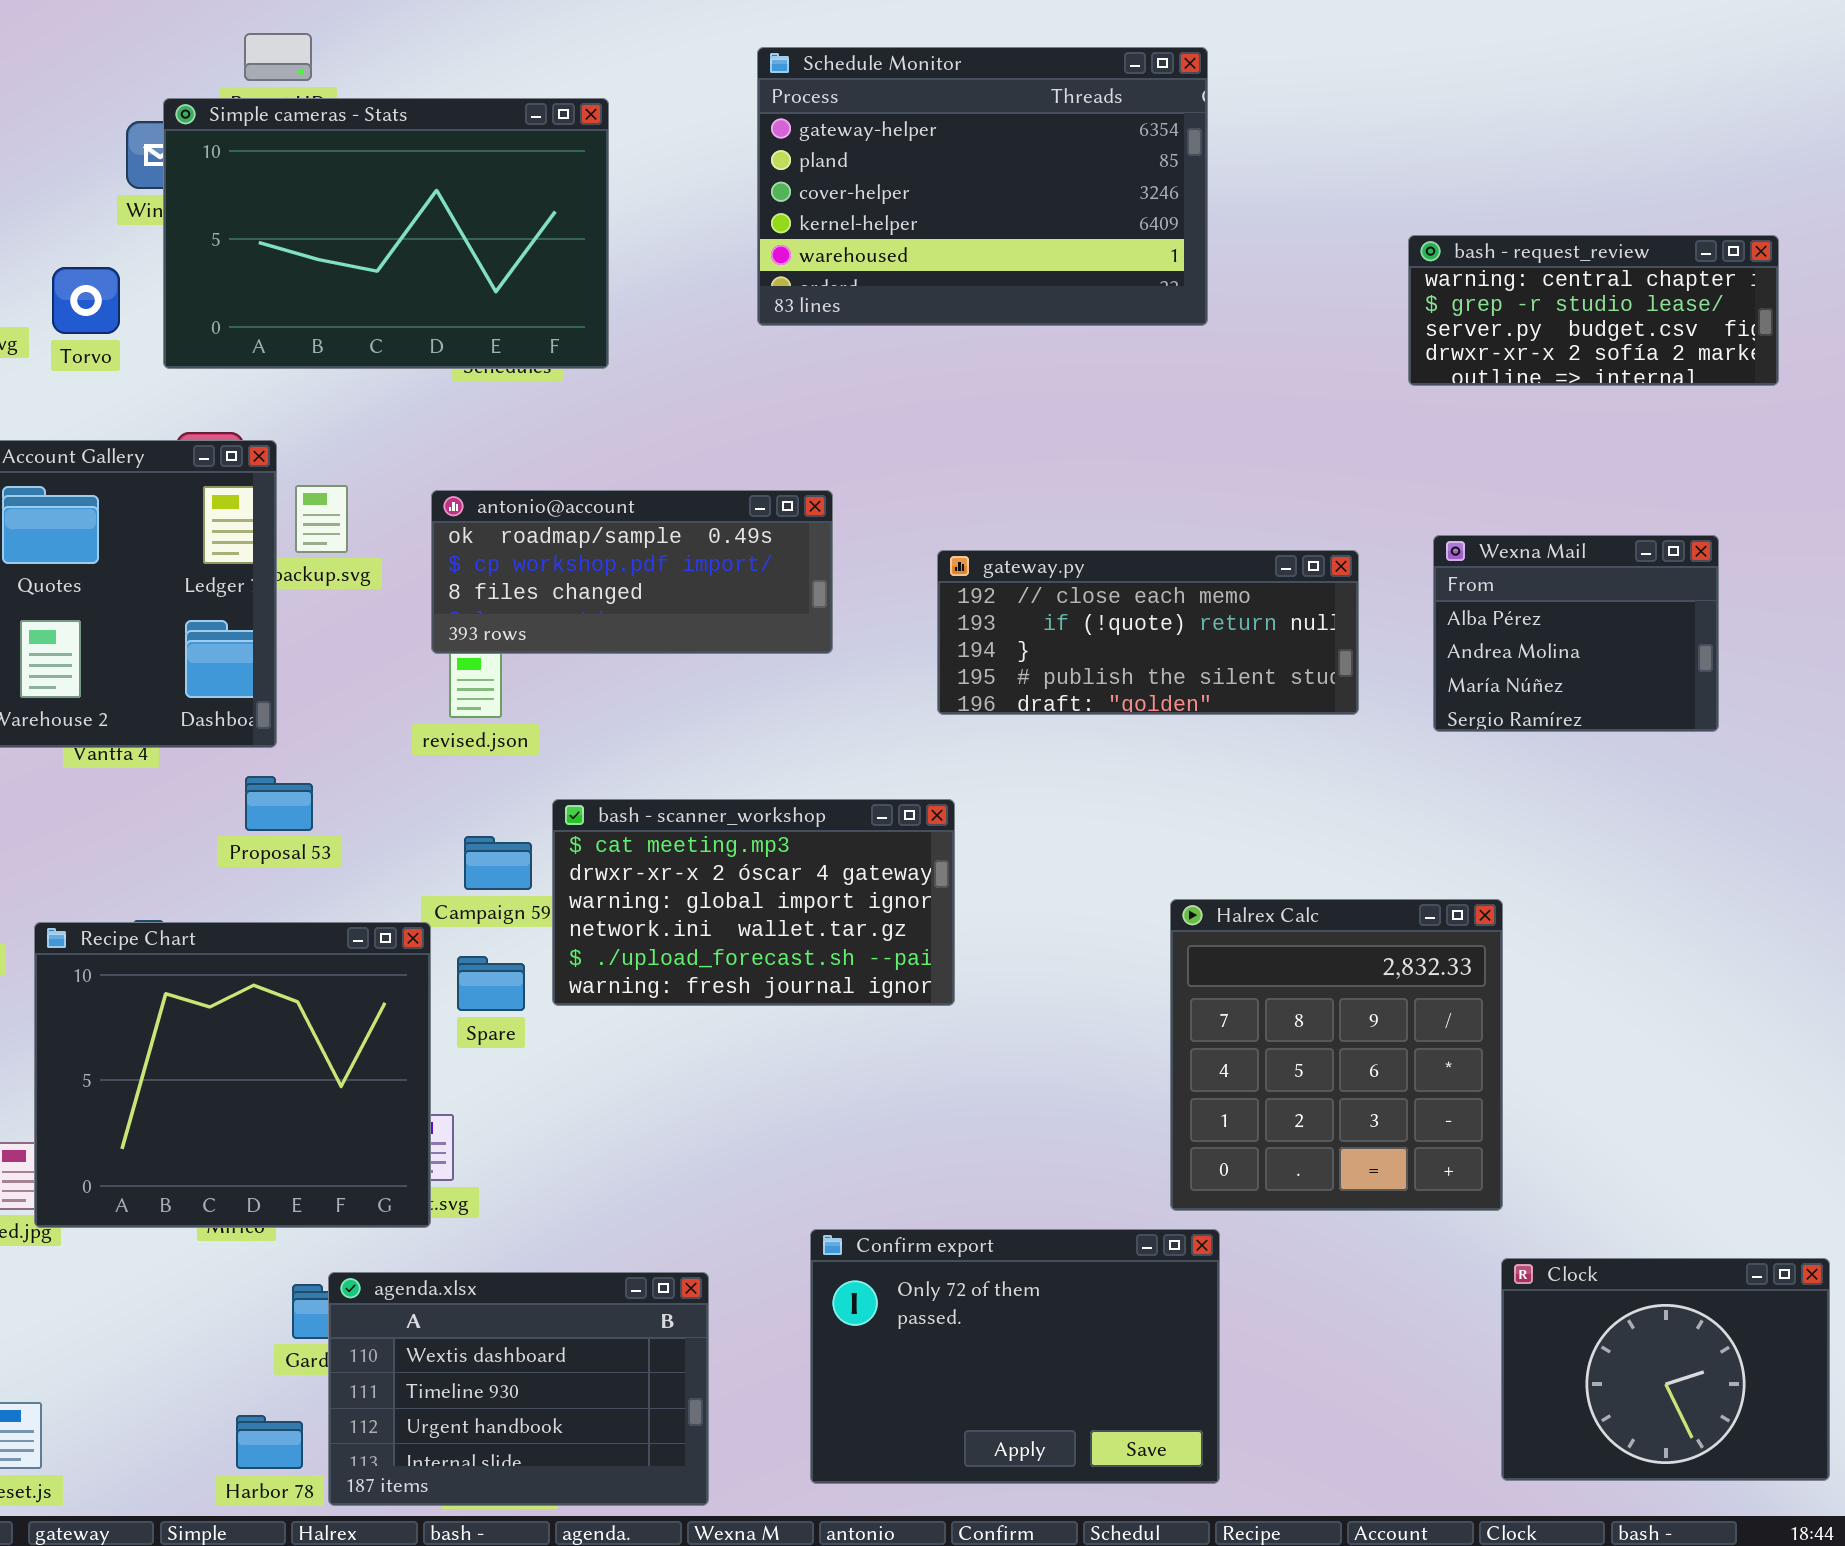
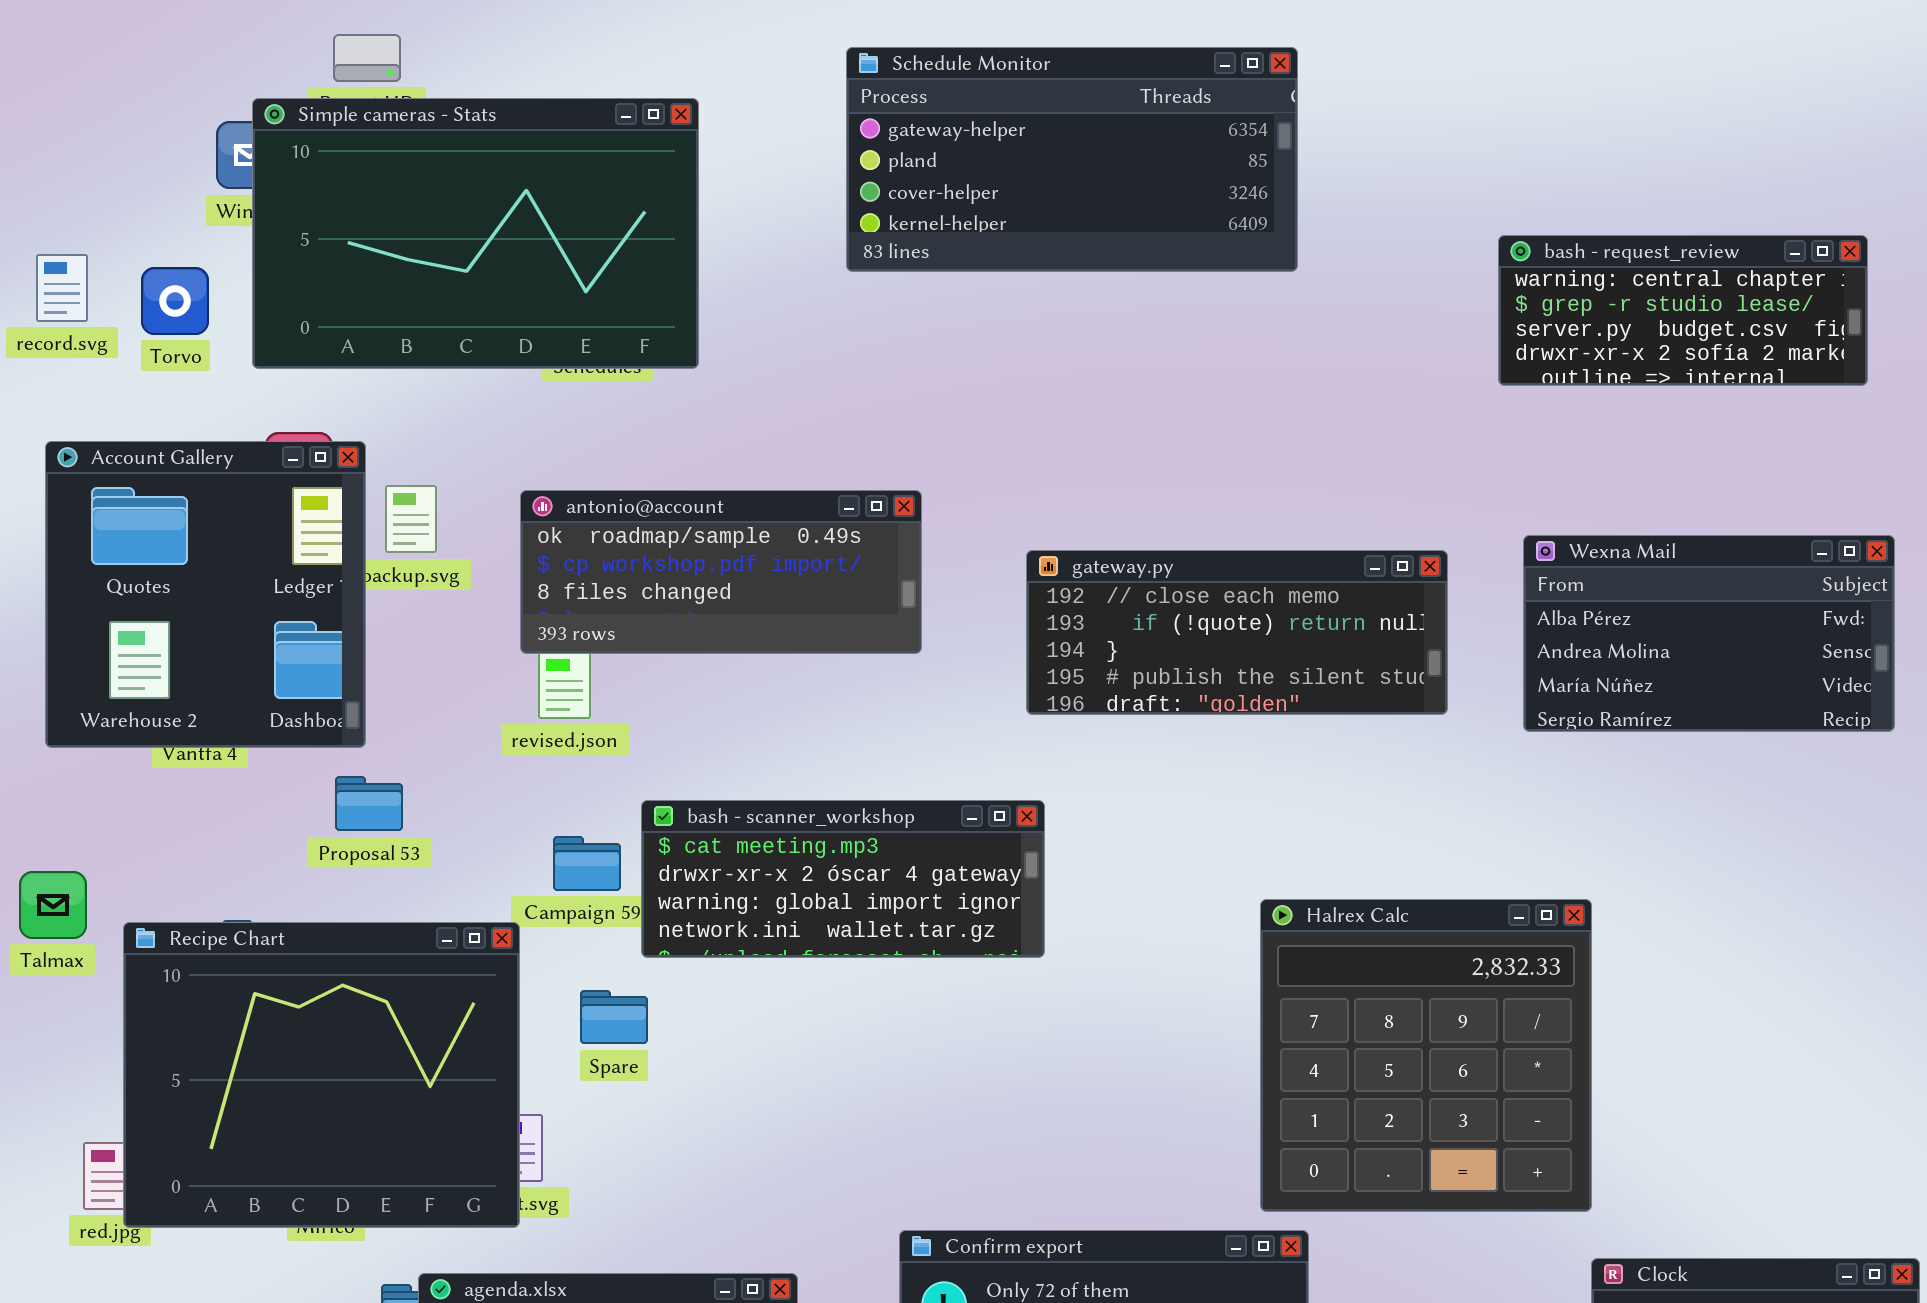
Schedule Monitor: [757,47,1208,326] -> [846,47,1298,272], resized
Wexna Mail: [1433,535,1719,732] -> [1523,535,1895,732], resized
bash - scanner_workshop: [552,799,955,1006] -> [641,800,1045,958], resized
Spare: [457,956,525,1011] -> [580,990,648,1044], moved

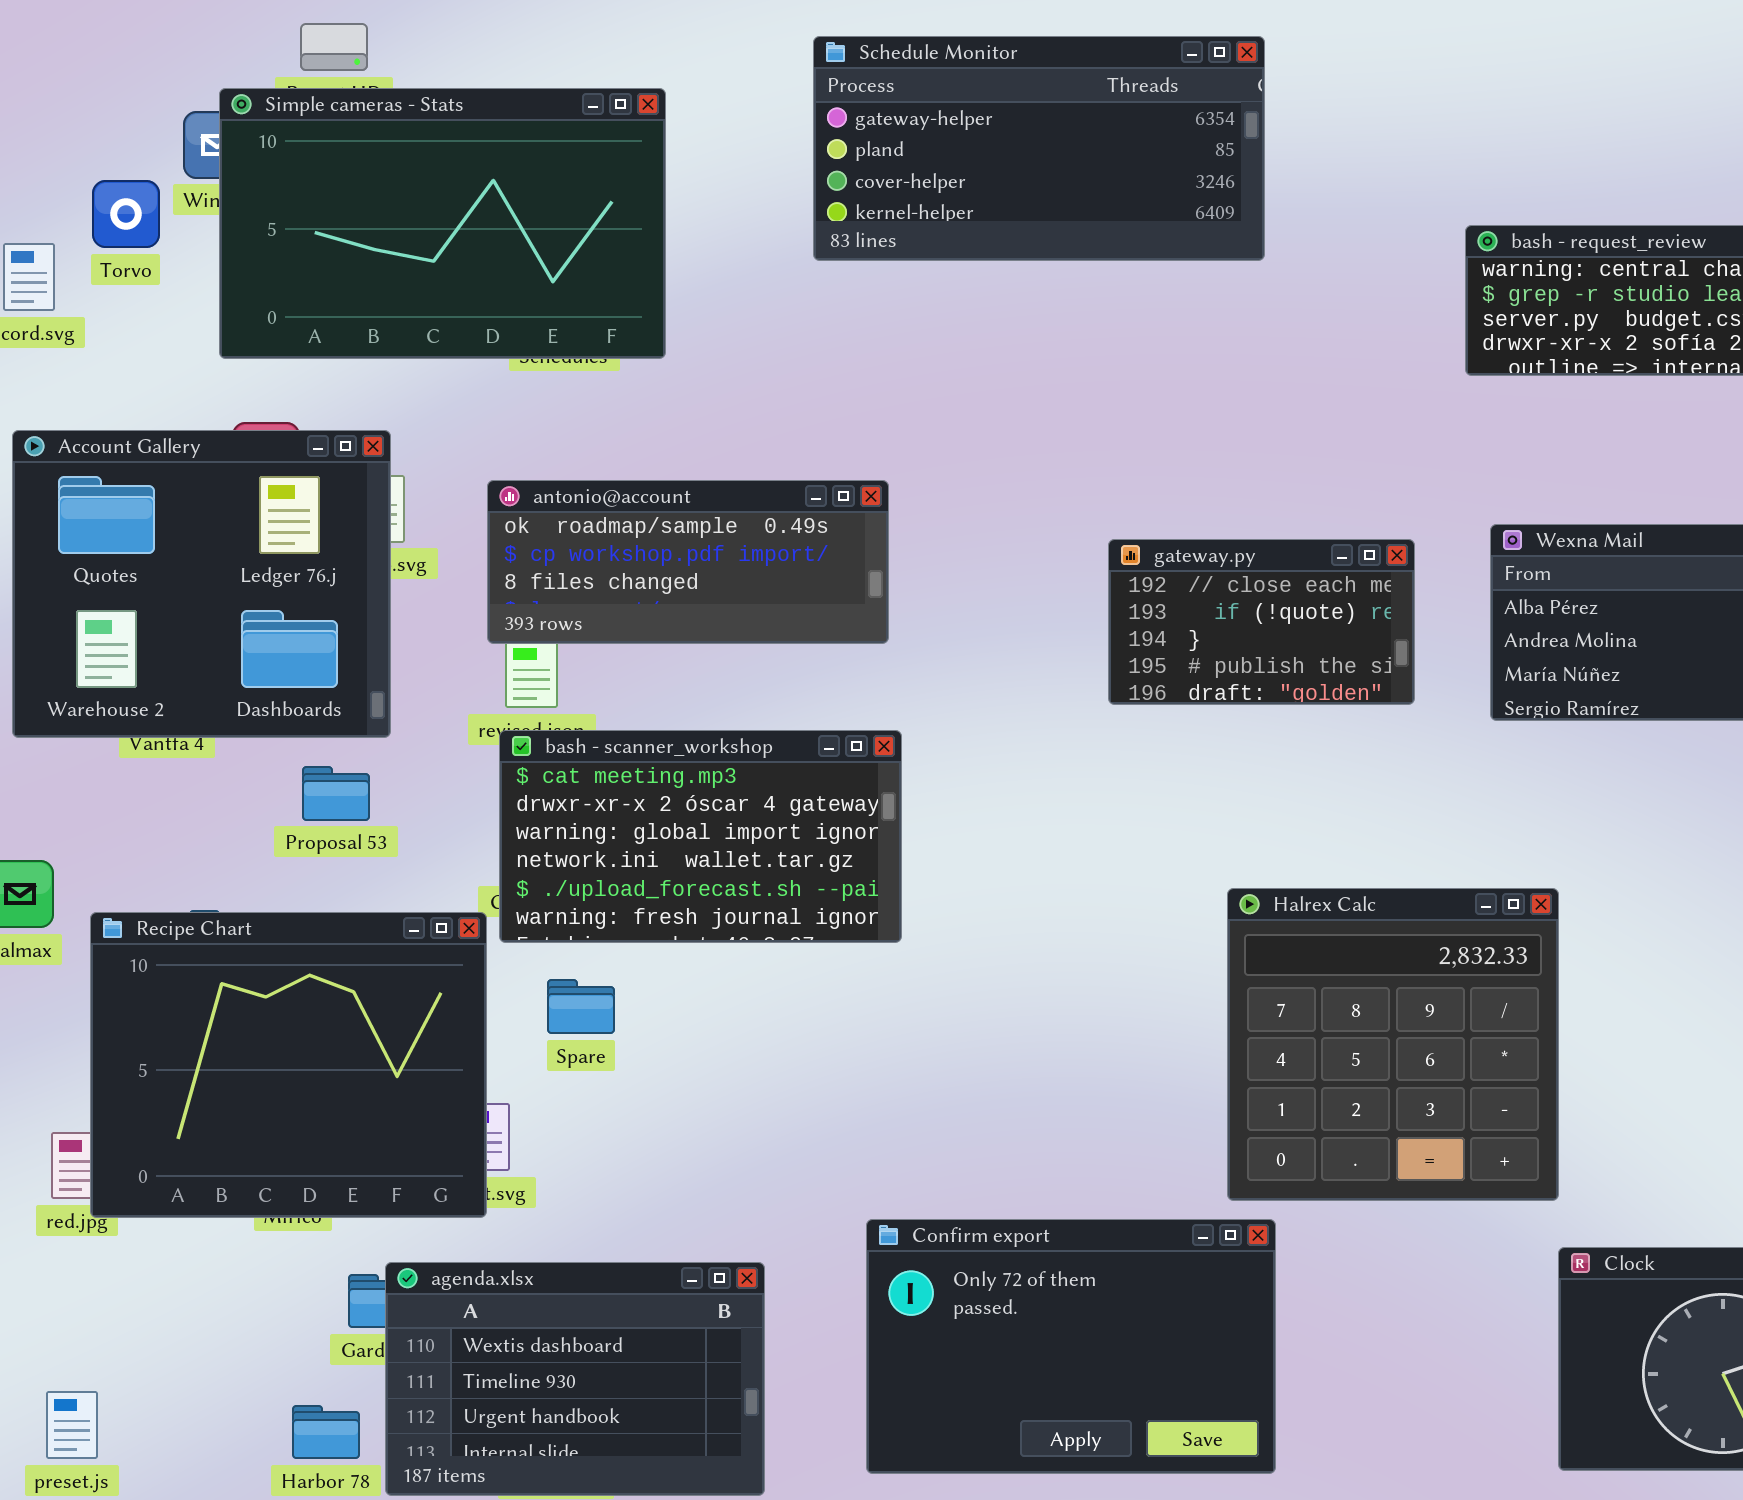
Torvo: [141,267,209,335] -> [92,180,160,248], moved
Account Gallery: [45,441,366,748] -> [12,430,391,738], resized
gateway.py: [1026,550,1448,715] -> [1108,539,1415,705], resized
bash - scanner_workshop: [641,800,1045,958] -> [499,730,902,943], moved, resized

